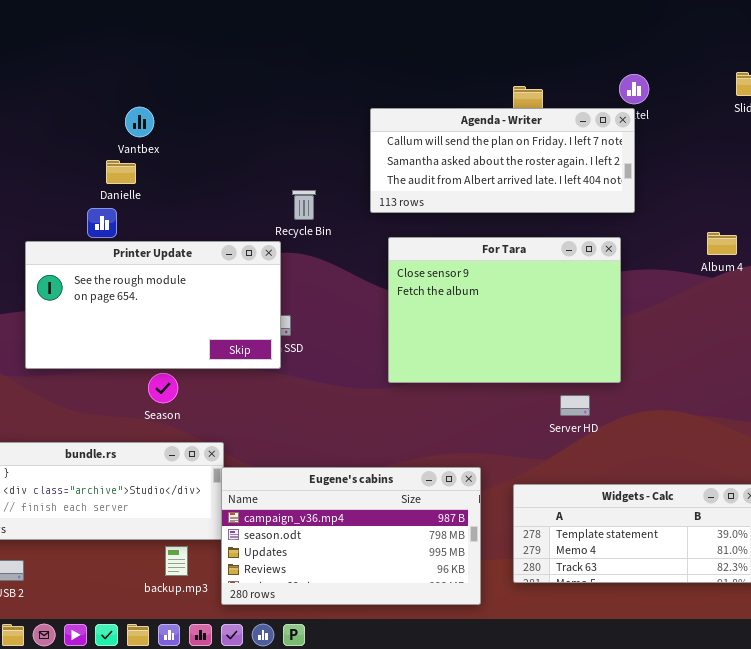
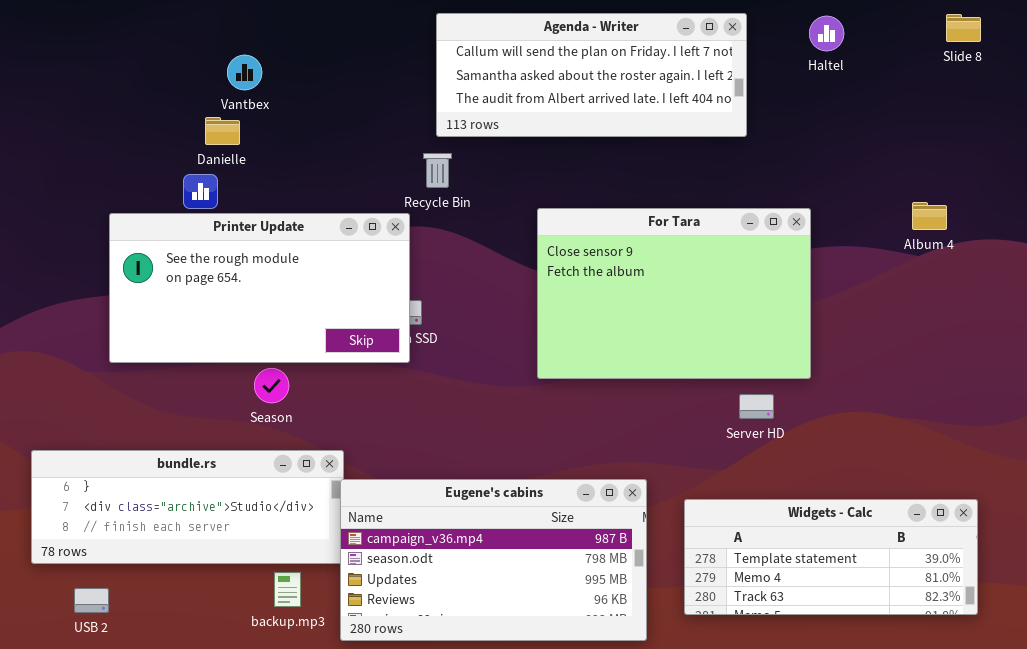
Agenda - Writer: [370,108,635,213] -> [436,13,747,137], moved

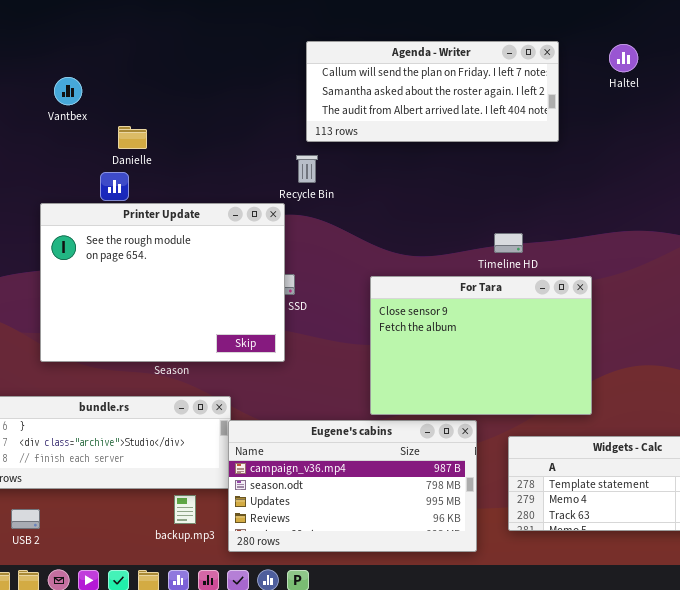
Vantbex: [227,55,262,90] -> [54,77,82,105], moved
For Tara: [537,208,811,379] -> [370,276,592,415], moved
Printer Update: [109,213,410,363] -> [40,203,285,362], resized

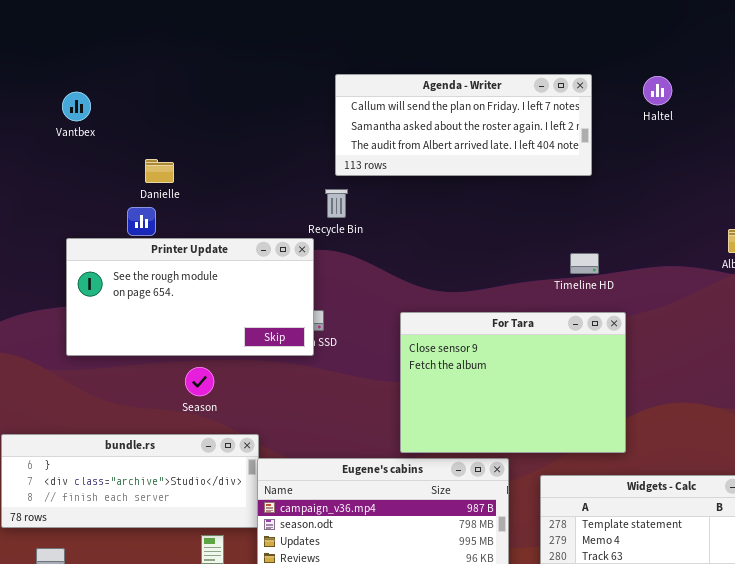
Vantbex: [54,77,82,105] -> [62,92,91,121], moved
Printer Update: [40,203,285,362] -> [66,238,314,356], resized
Timeline HD: [494,233,523,253] -> [570,253,599,274], moved

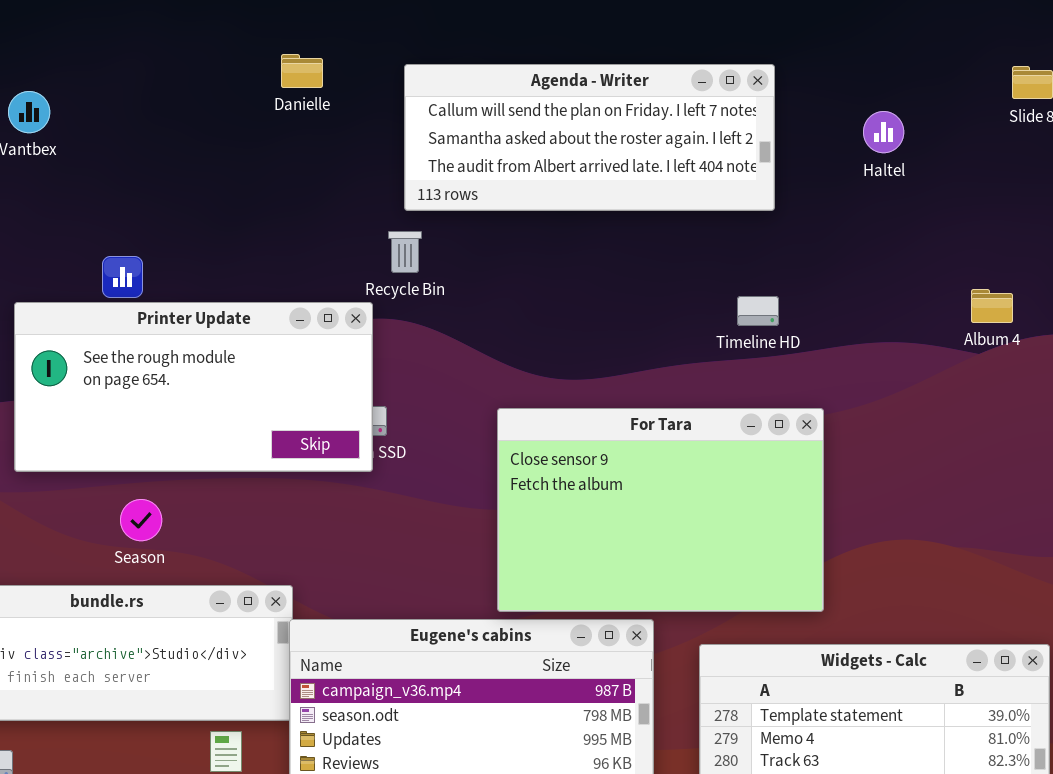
Haltel: [643,76,672,105] -> [863,111,904,153], moved
Danielle: [145,159,174,183] -> [281,54,323,88], moved
Timeline HD: [570,253,599,274] -> [737,296,779,326], moved
Season: [185,367,214,396] -> [120,499,162,541], moved

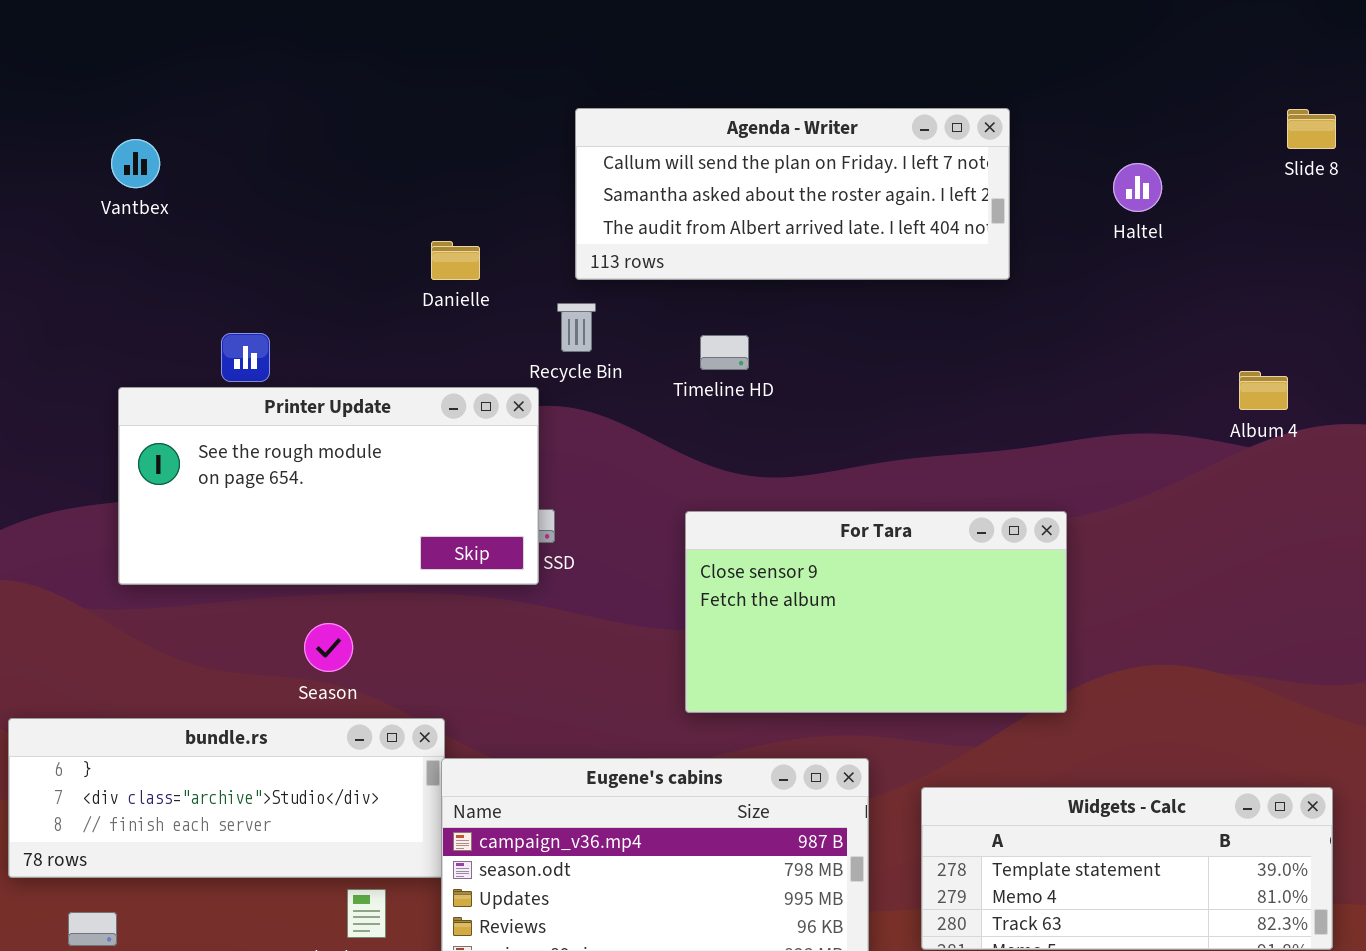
Danielle: [281,54,323,88] -> [431,241,480,280], moved
Timeline HD: [737,296,779,326] -> [700,335,749,370], moved
For Tara: [497,408,824,612] -> [685,511,1067,713], resized
Season: [120,499,162,541] -> [304,623,353,672], moved

